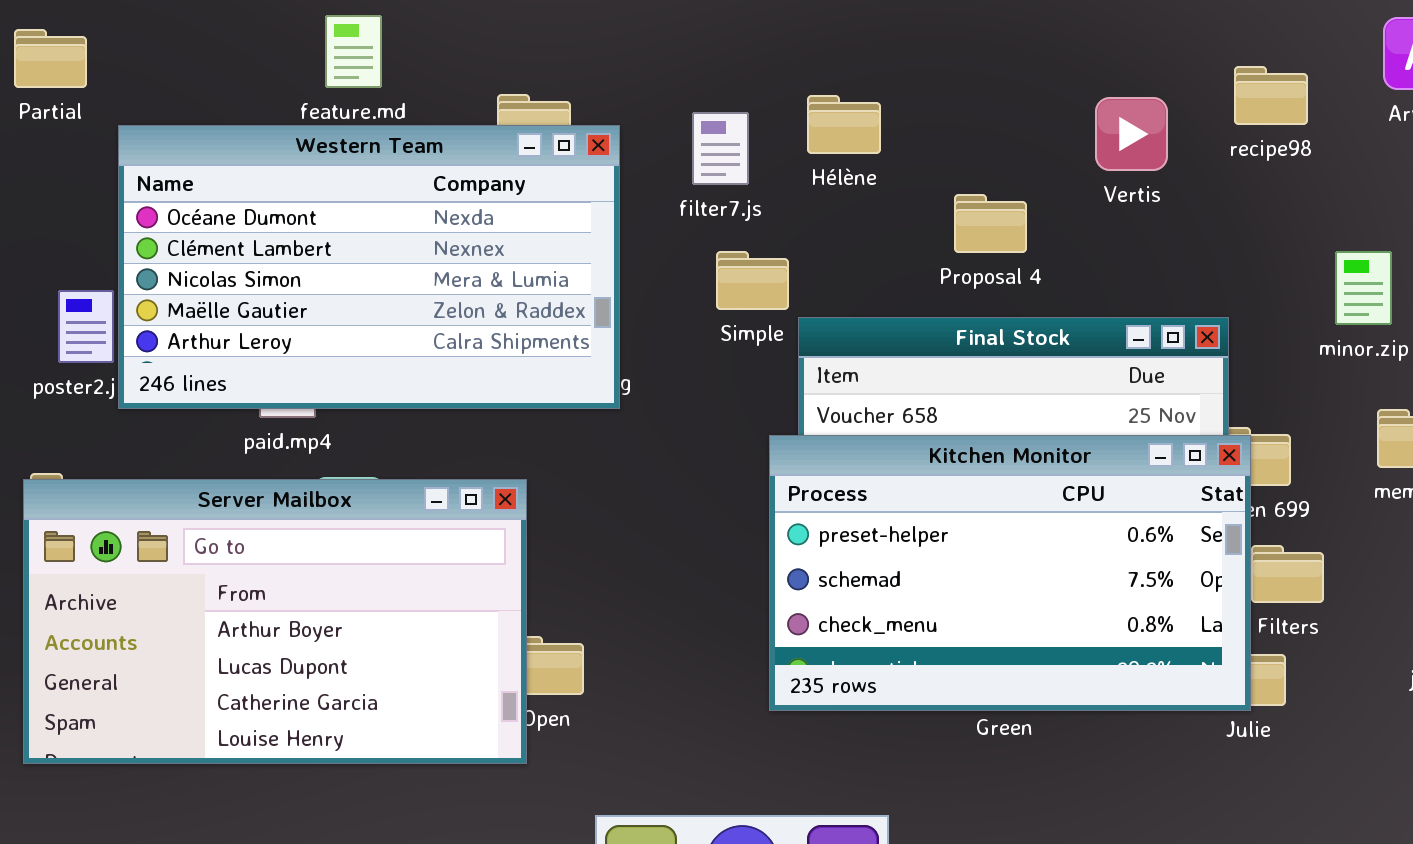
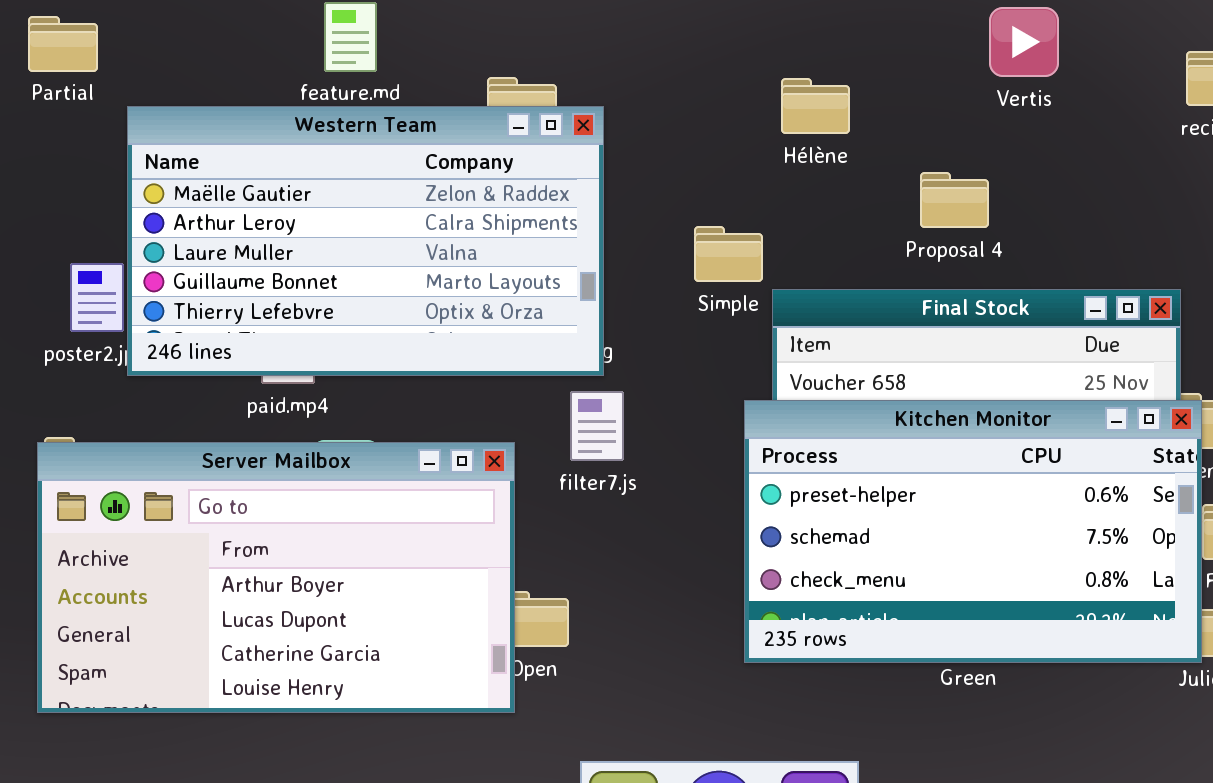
Vertis: [1095,97,1168,171] -> [989,7,1059,77], moved
filter7.js: [692,112,749,185] -> [570,391,624,461], moved
Western Team: [118,125,620,409] -> [127,106,604,376], scrolled down 3 rows

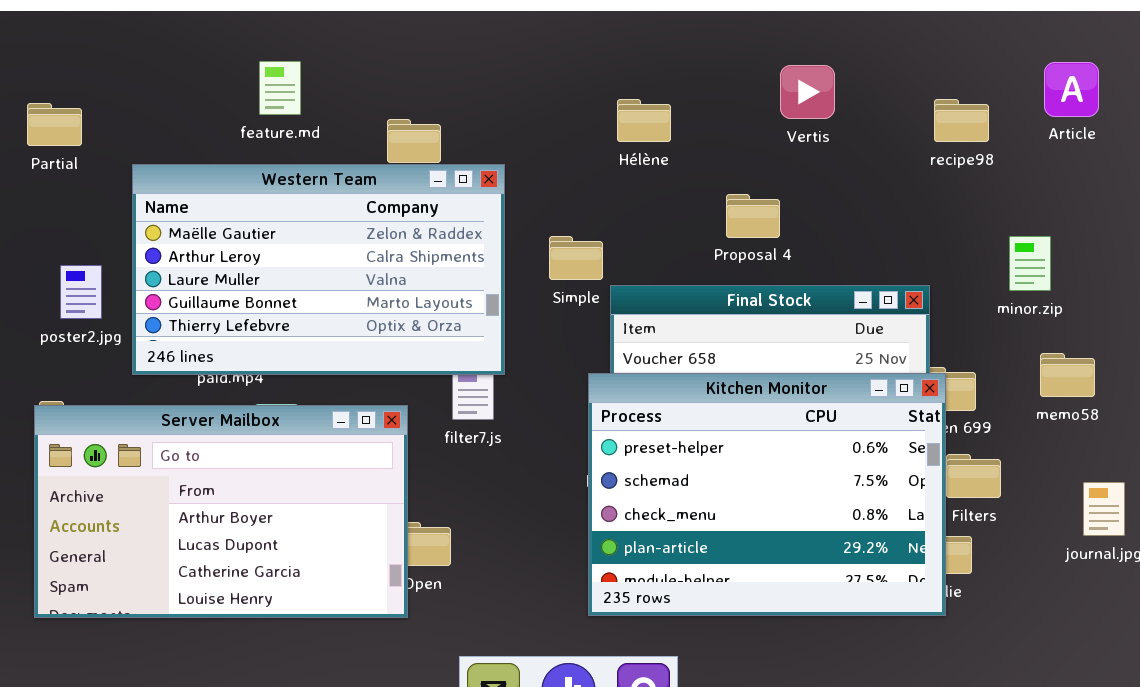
Partial: [28,16,98,72] -> [27,103,82,146], moved
Hélène: [781,78,850,134] -> [617,99,671,142], moved
Western Team: [127,106,604,376] -> [132,164,505,375], moved
Kitchen Monitor: [744,400,1202,663] -> [588,373,946,616], resized

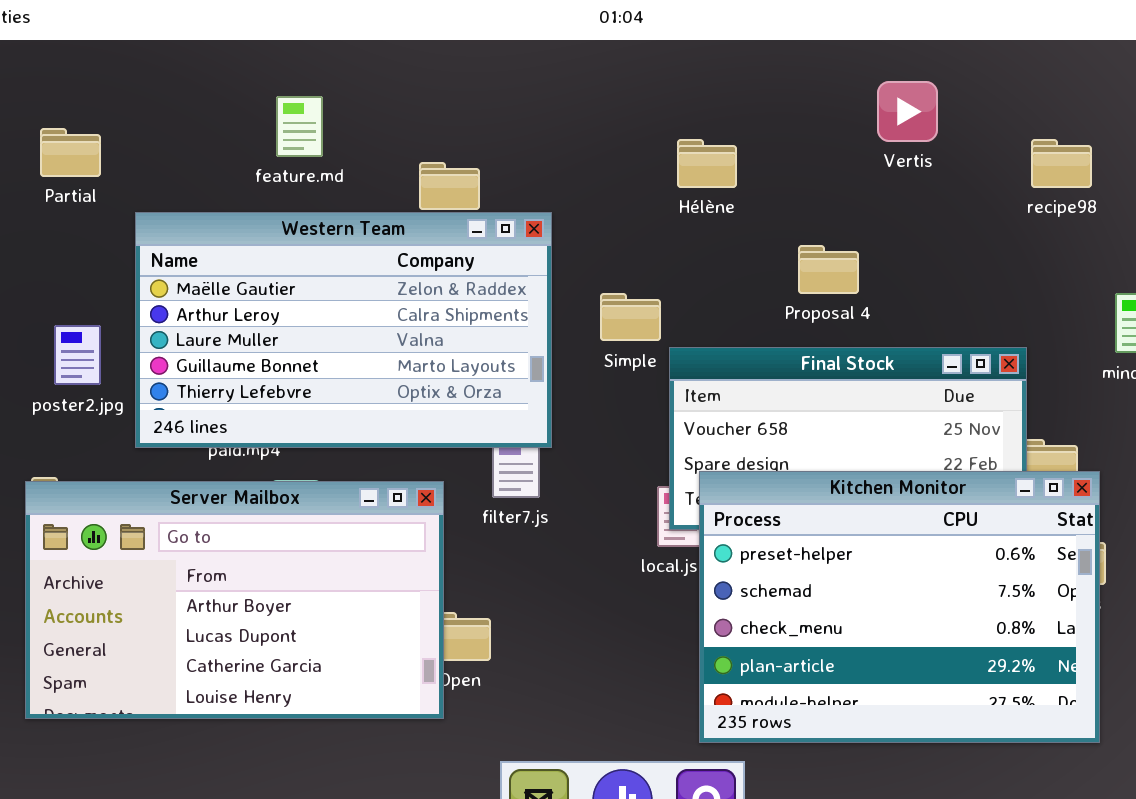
Vertis: [780,65,835,119] -> [877,81,938,142], moved
Partial: [27,103,82,146] -> [40,128,101,177], moved
Kitchen Monitor: [588,373,946,616] -> [699,471,1100,743], moved

